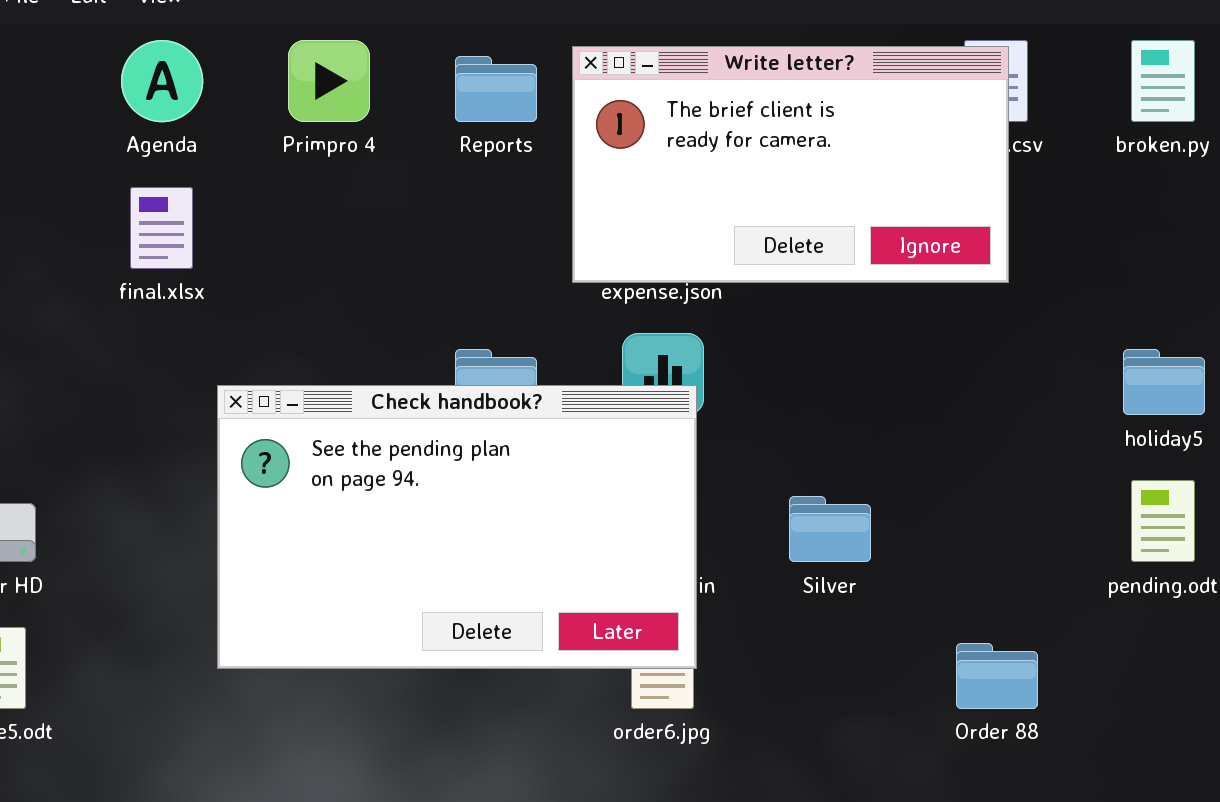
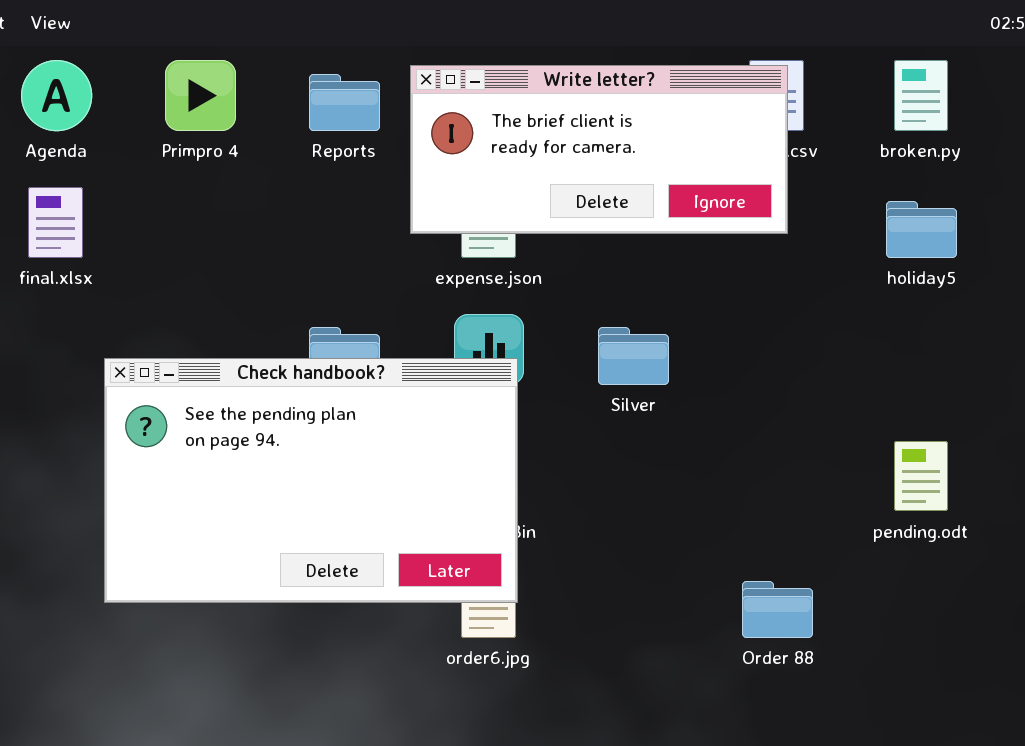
Write letter?: [572,46,1009,283] -> [410,65,788,234], resized
holiday5: [1123,349,1205,415] -> [886,201,957,258], moved
Silver: [789,496,871,562] -> [598,327,669,385], moved

